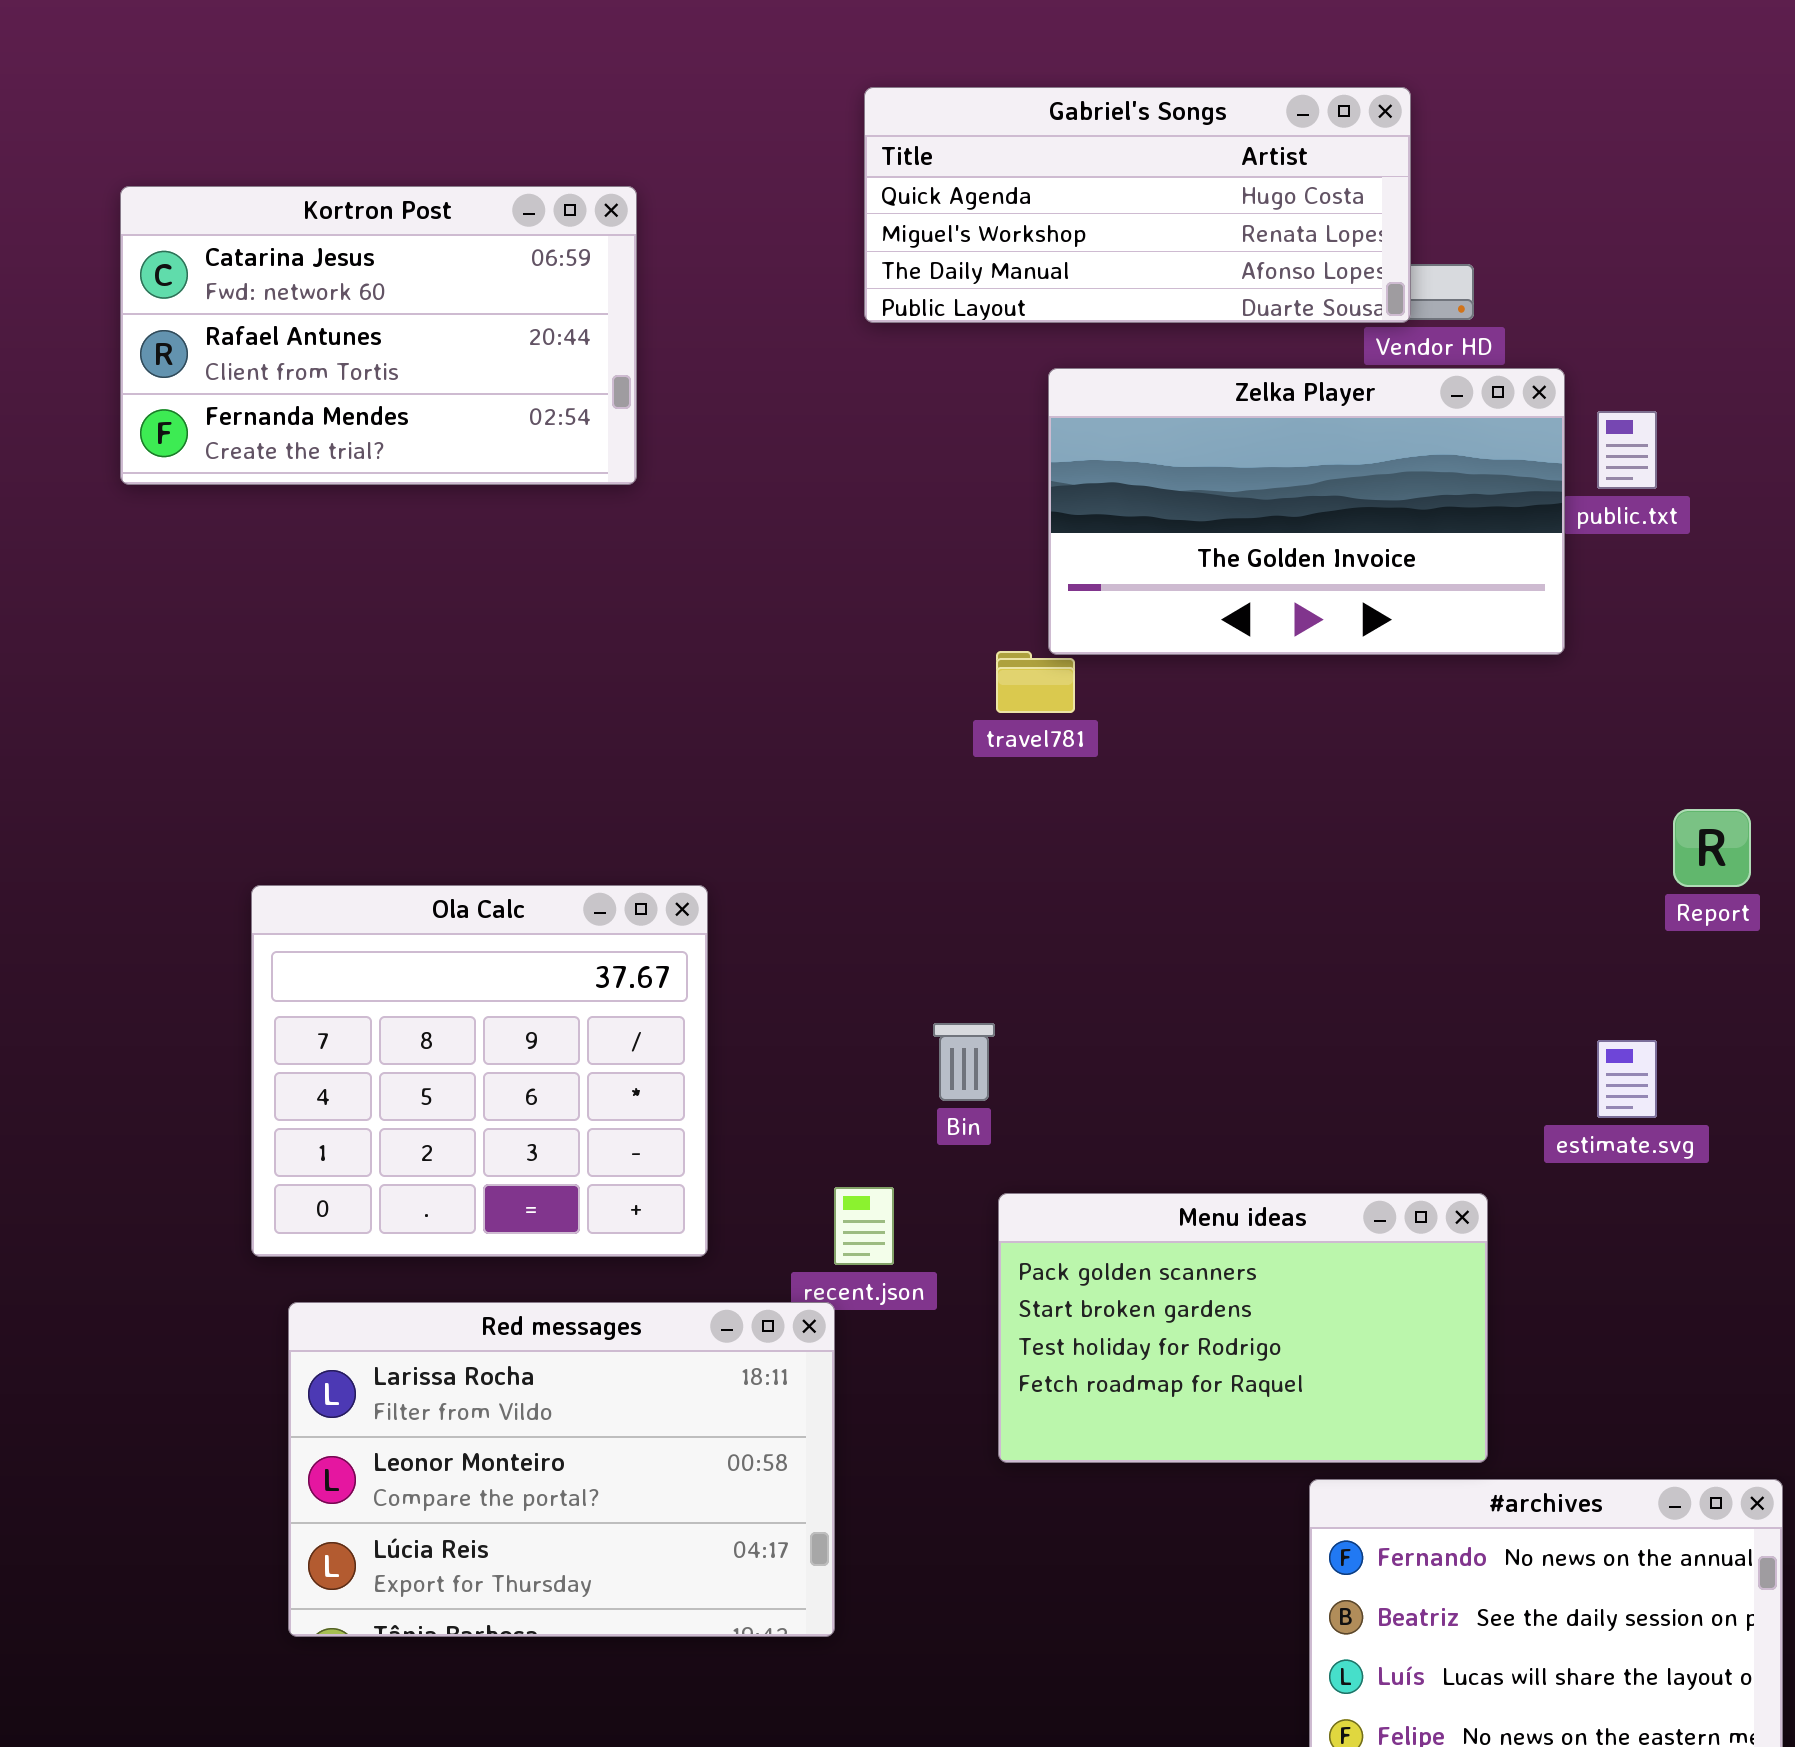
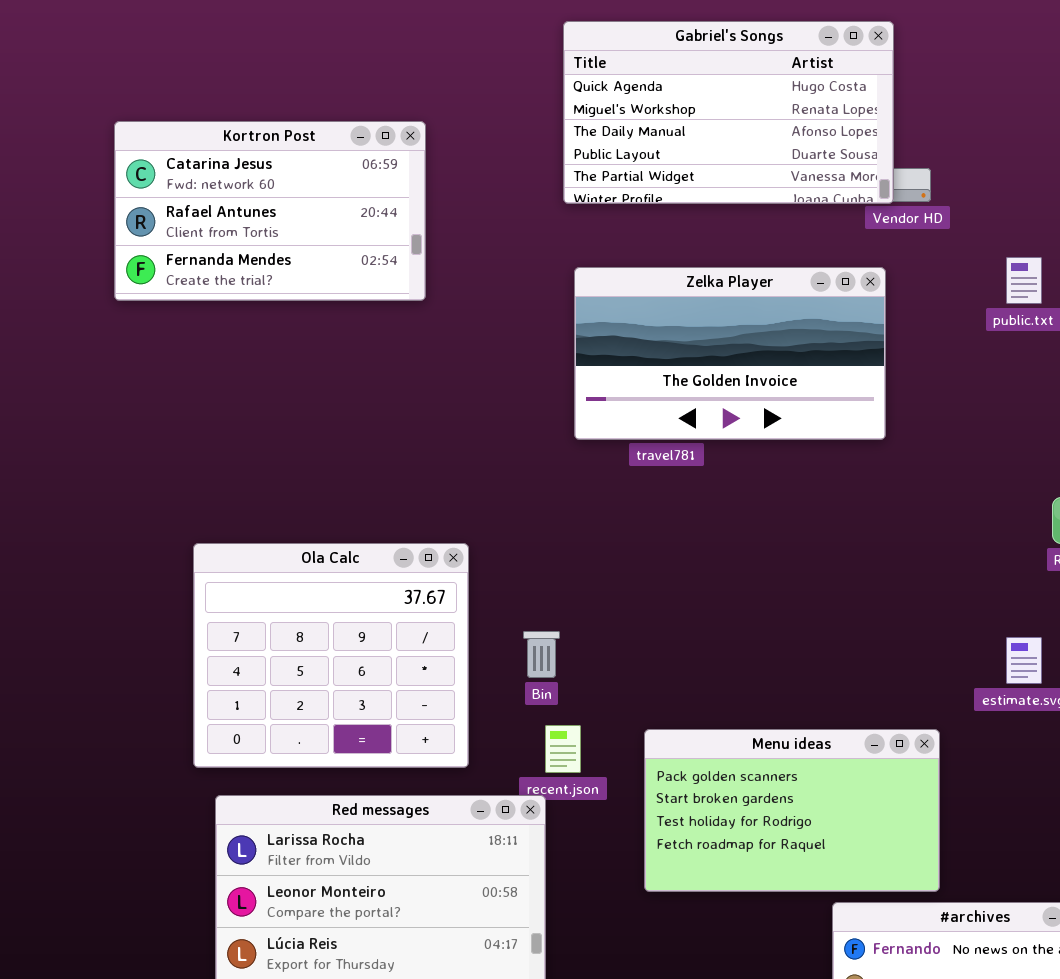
Gabriel's Songs: [864,87,1411,323] -> [563,21,894,204], resized
Zelka Player: [1048,368,1565,655] -> [574,267,886,440], moved
Bin: [933,1023,995,1101] -> [523,631,560,678], moved

